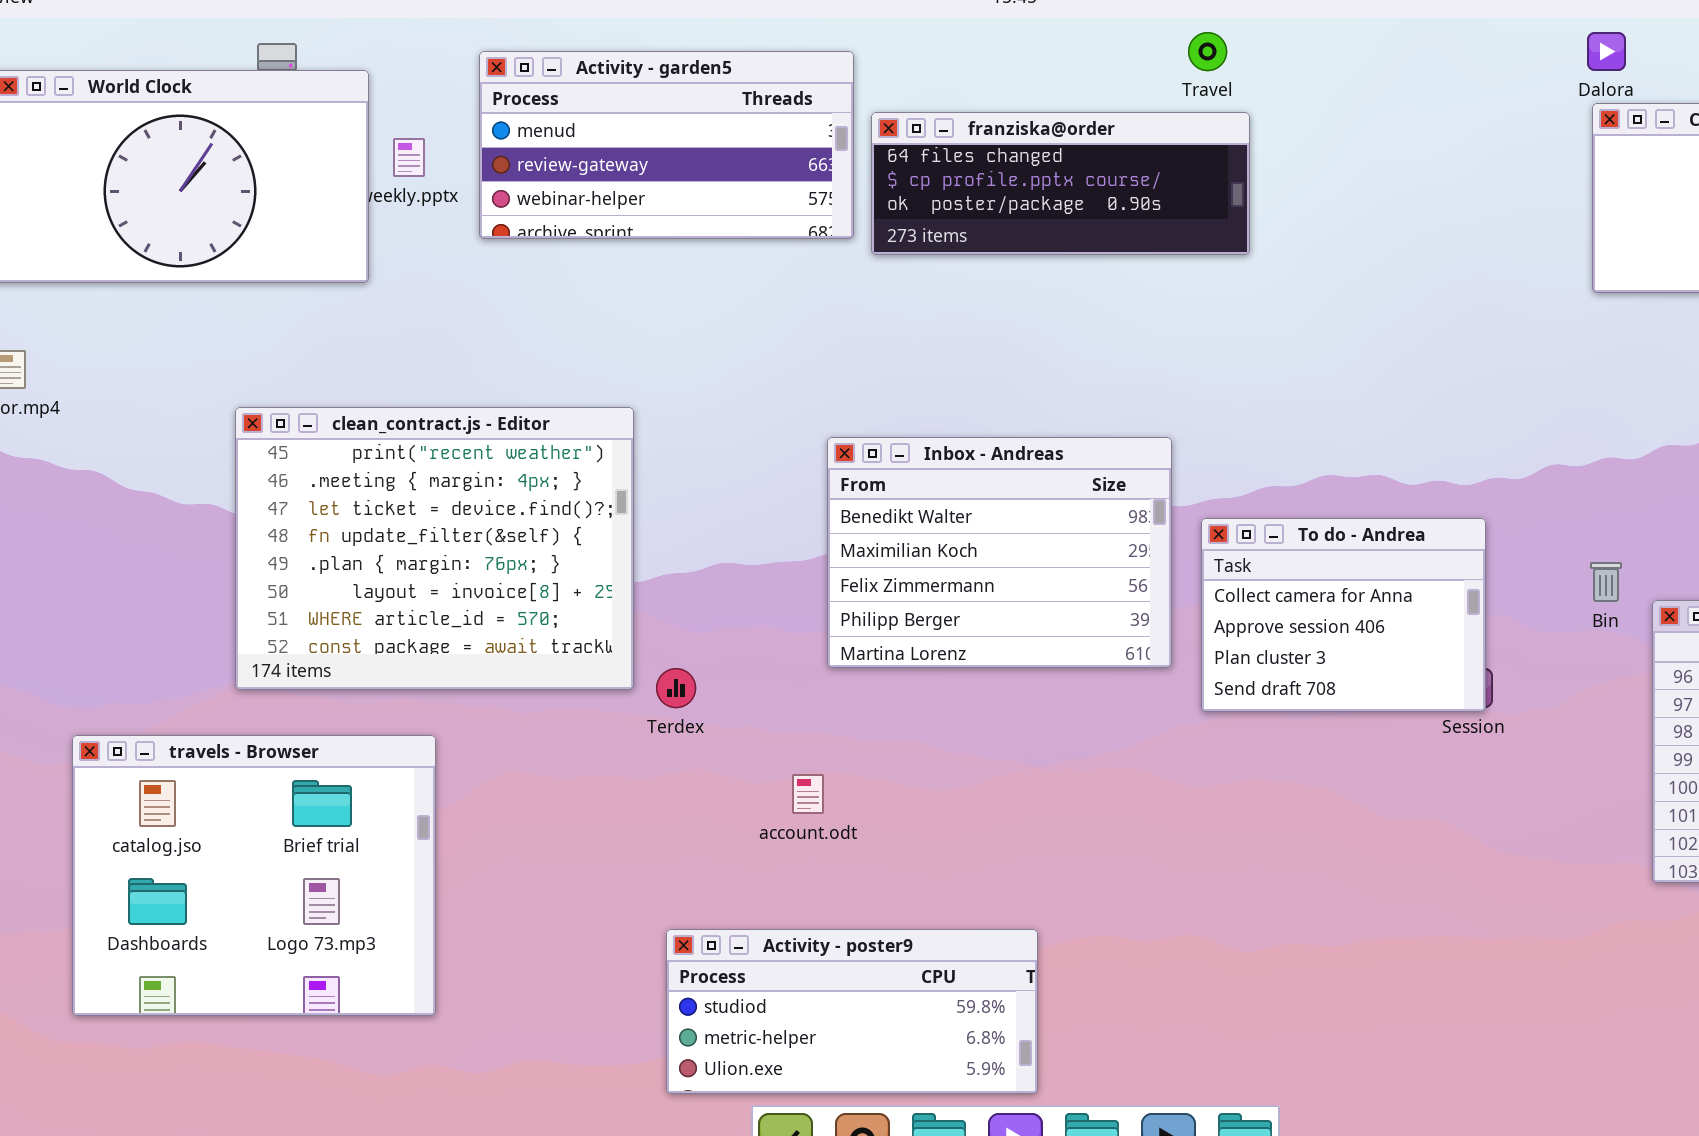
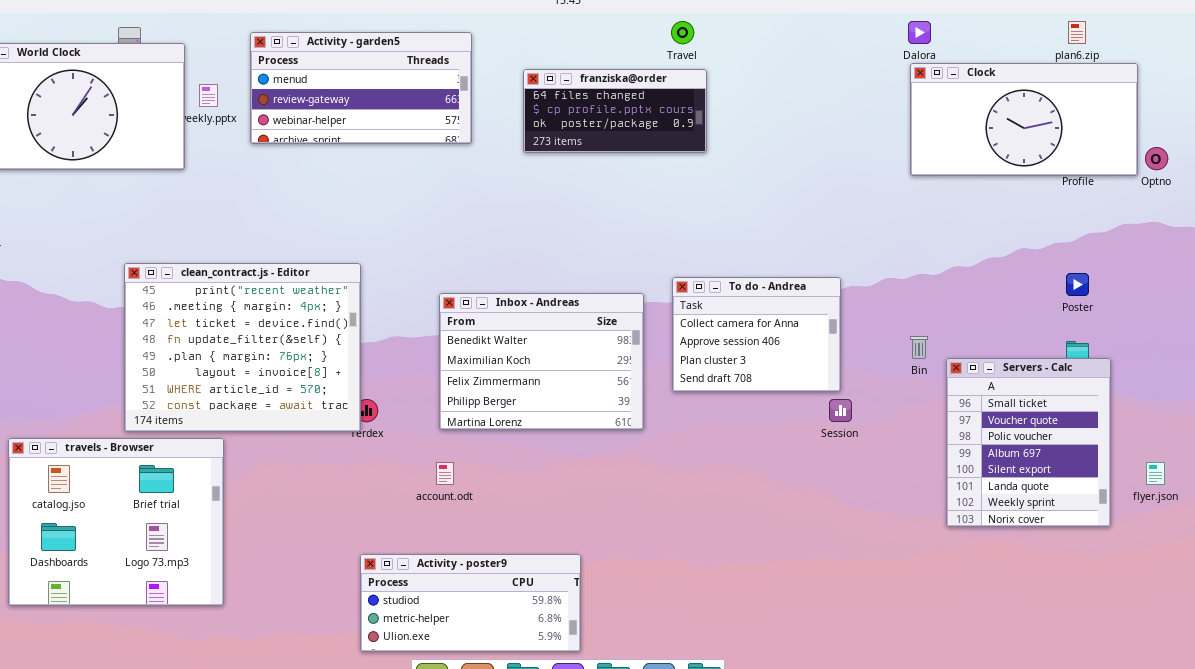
franziska@order: [871,112,1250,255] -> [523,69,707,153], resized
clean_contract.js - Editor: [235,407,634,690] -> [124,263,361,432], moved
Inbox - Andreas: [827,437,1172,668] -> [439,293,644,430], moved
To do - Andrea: [1201,518,1486,712] -> [672,277,841,392], moved

